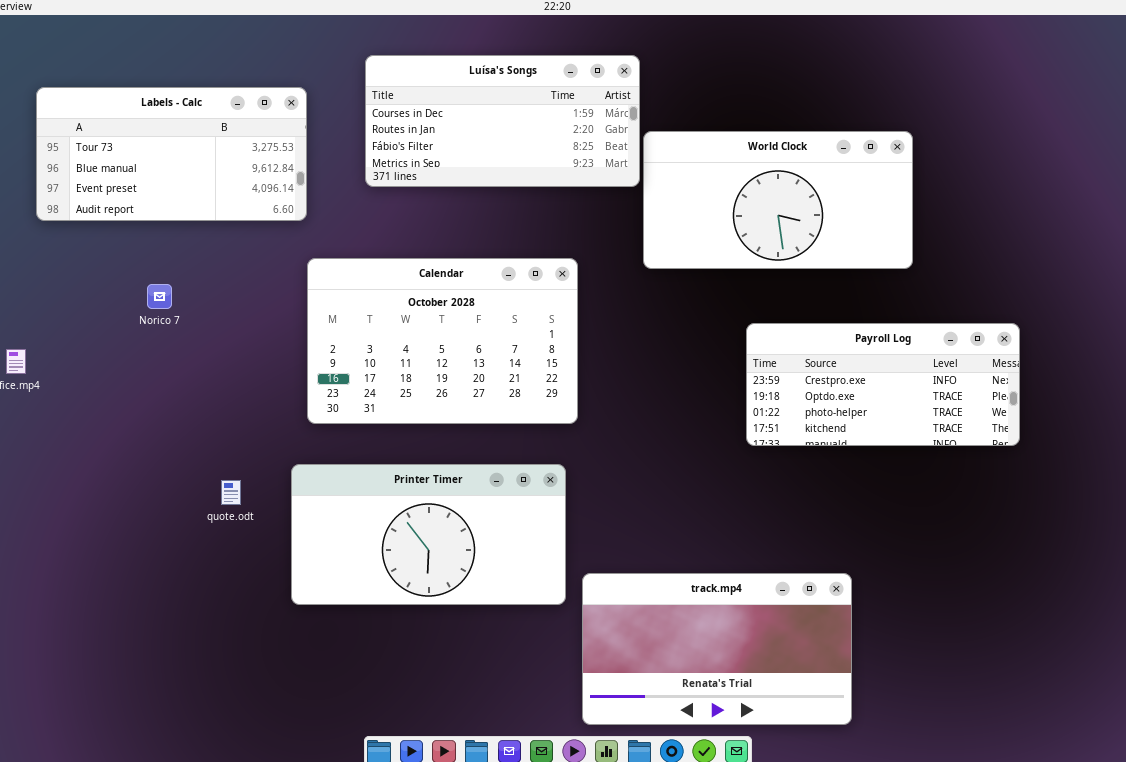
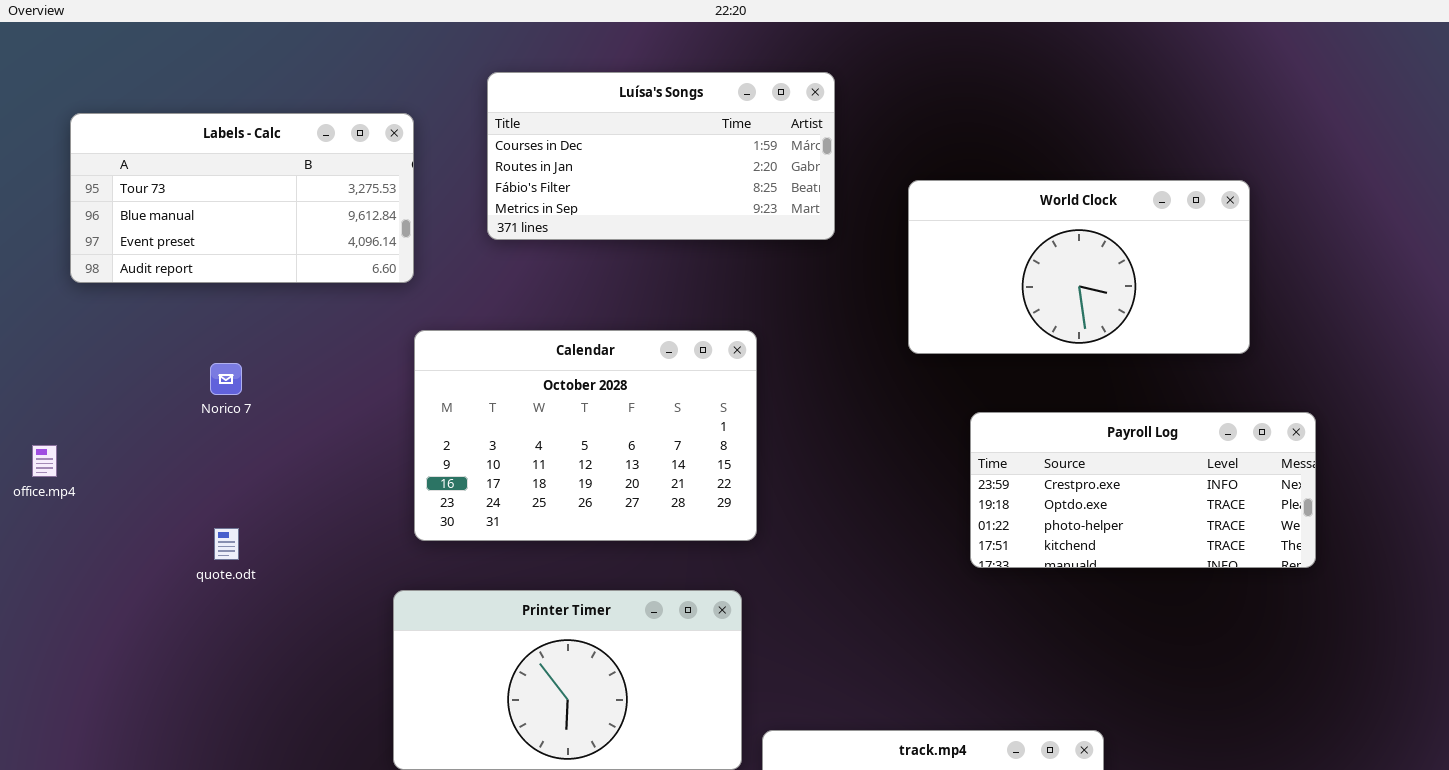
World Clock: [643,131,913,269] -> [908,180,1250,354], moved
quote.odt: [221,480,241,505] -> [214,528,239,560], moved

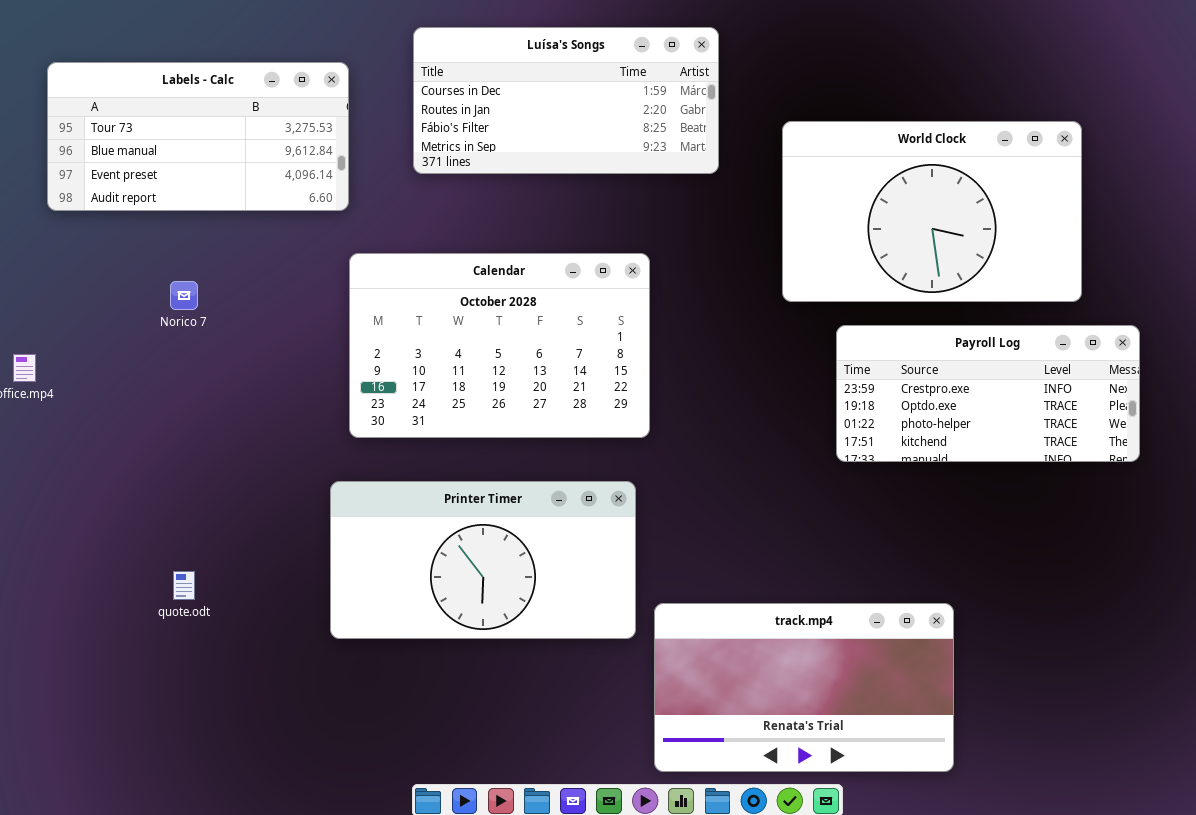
World Clock: [908,180,1250,354] -> [782,121,1082,302], resized
quote.odt: [214,528,239,560] -> [173,571,195,600], moved

